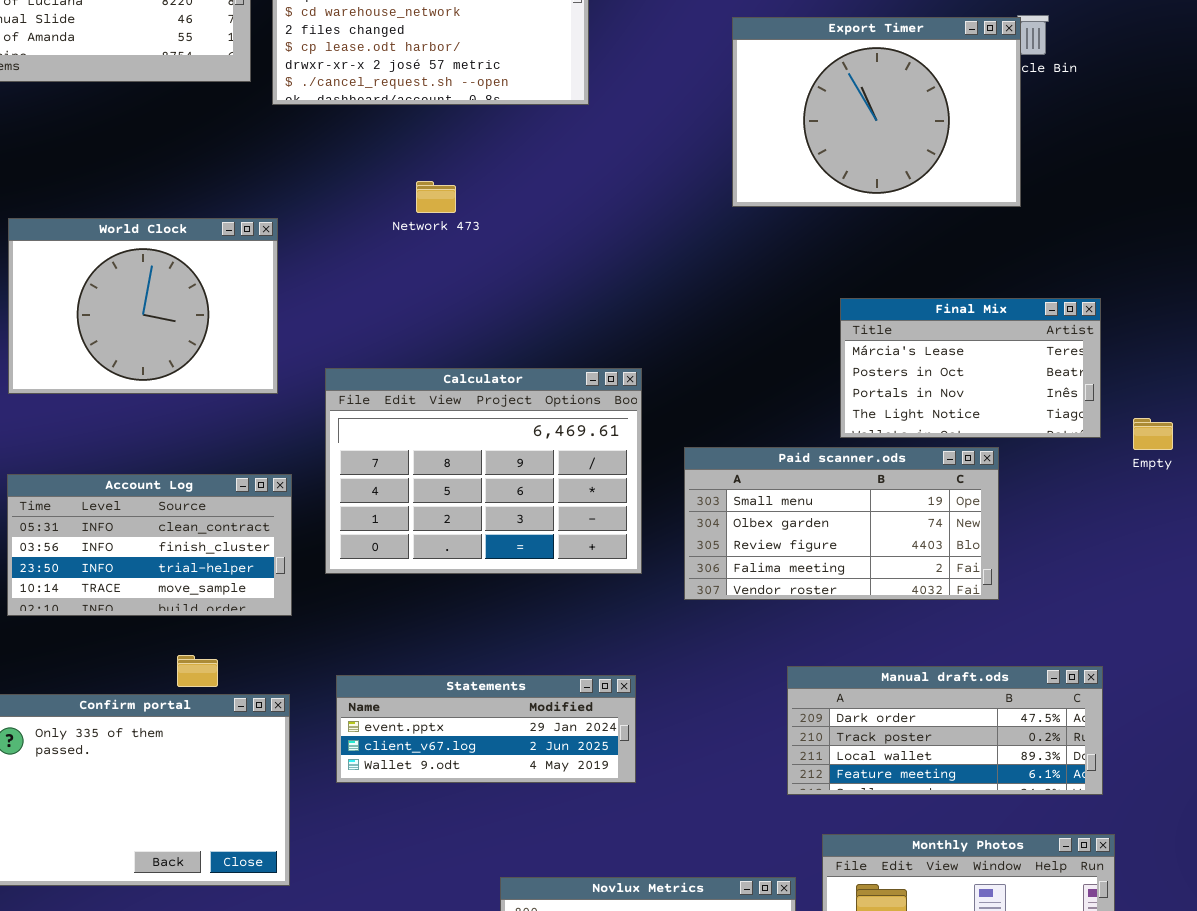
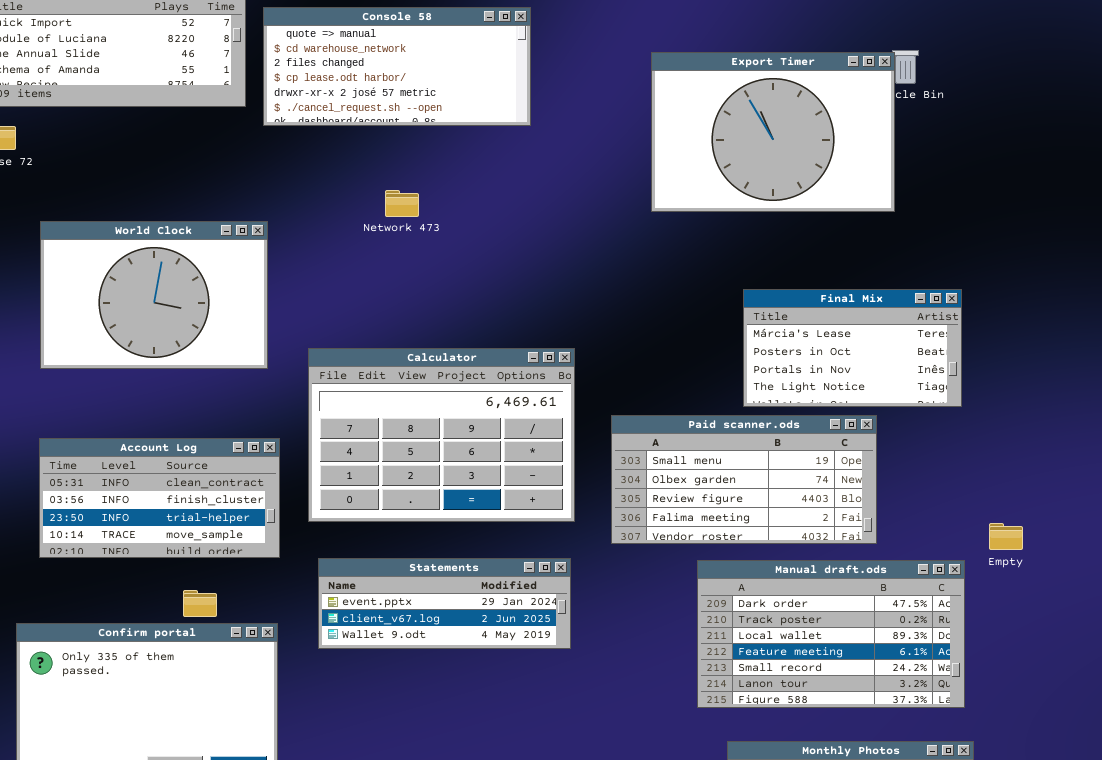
Empty: [1133,418,1173,450] -> [989,523,1023,550], moved
Manual draft.ods: [787,666,1103,795] -> [697,560,965,708], resized
Statements: [336,675,636,783] -> [318,558,571,649], moved

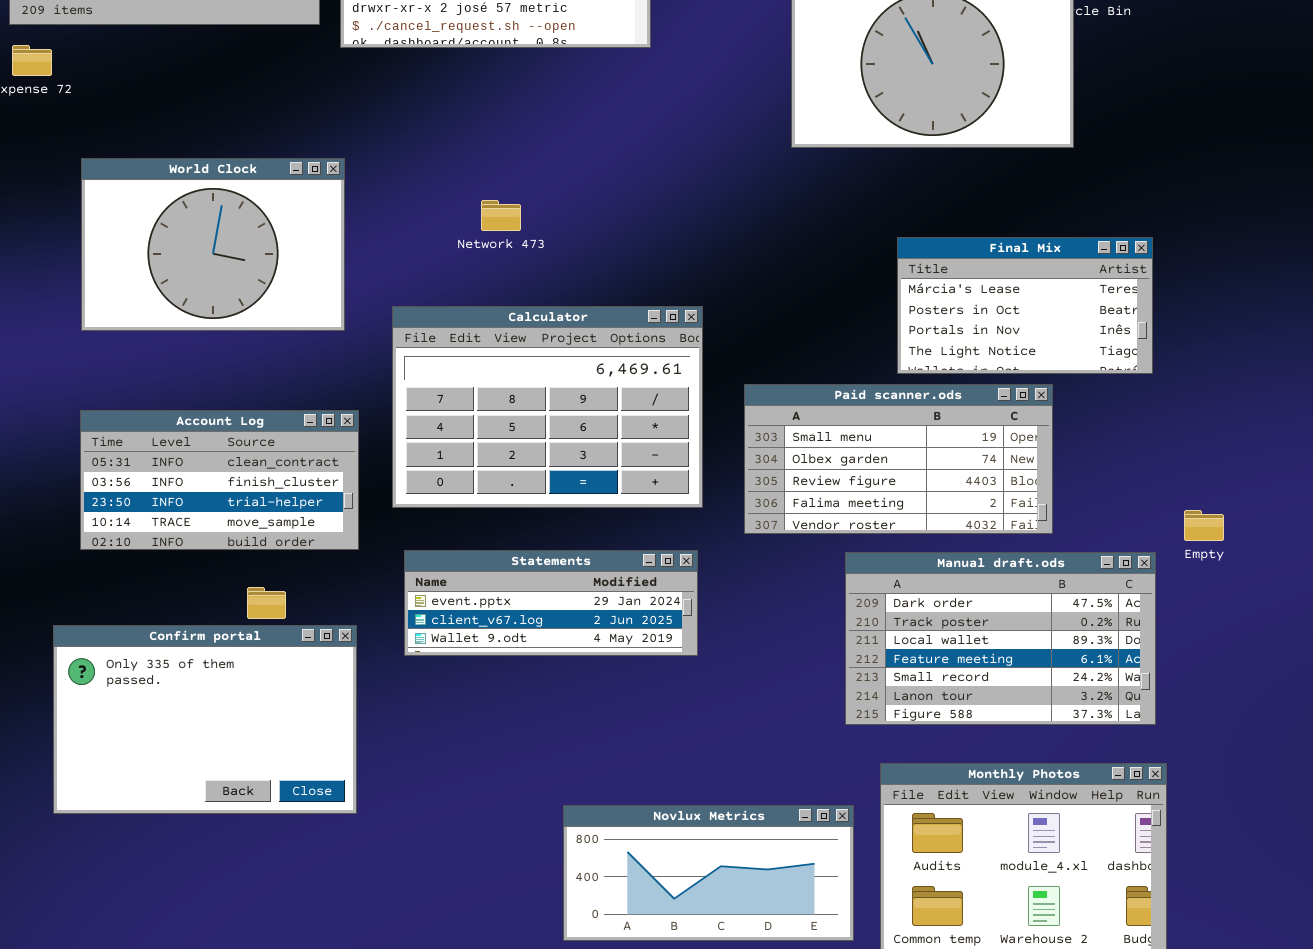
Network 473: [385,190,419,217] -> [481,200,521,231], moved

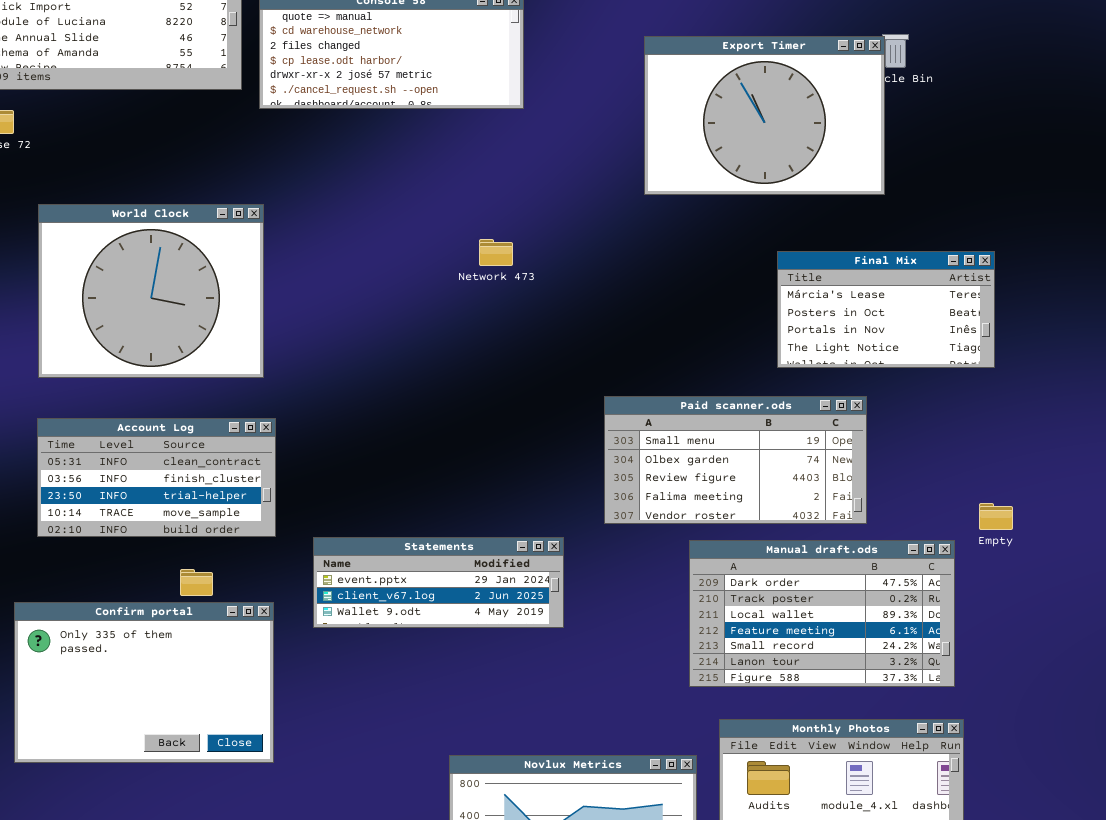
World Clock: [81,158,345,331] -> [38,204,264,378], resized
Network 473: [481,200,521,231] -> [479,239,513,266], moved
Final Mix: [897,237,1153,374] -> [777,251,995,368], moved
Calculator: [392,306,703,508] -> none, closed

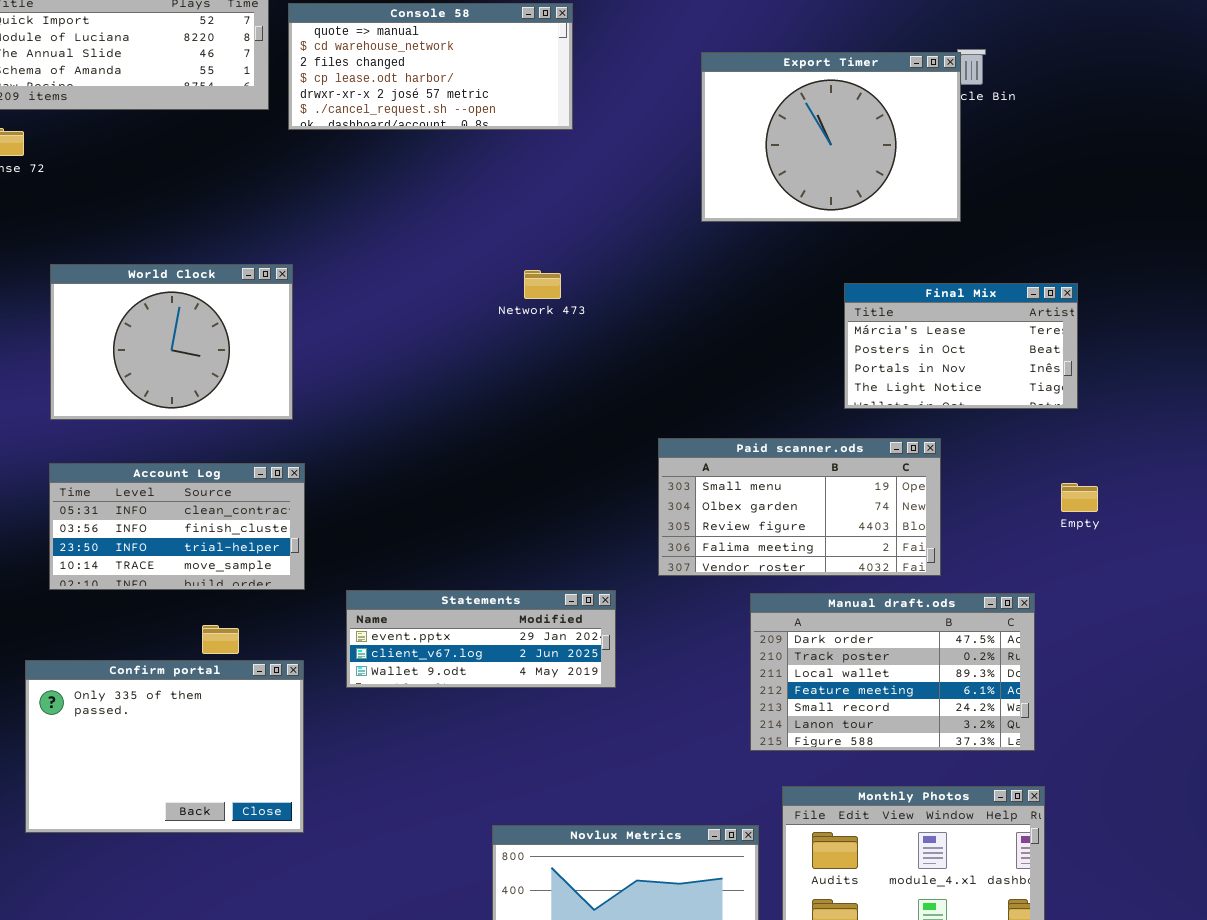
World Clock: [38,204,264,378] -> [50,264,293,420], resized
Empty: [979,503,1013,530] -> [1061,483,1098,512], moved

